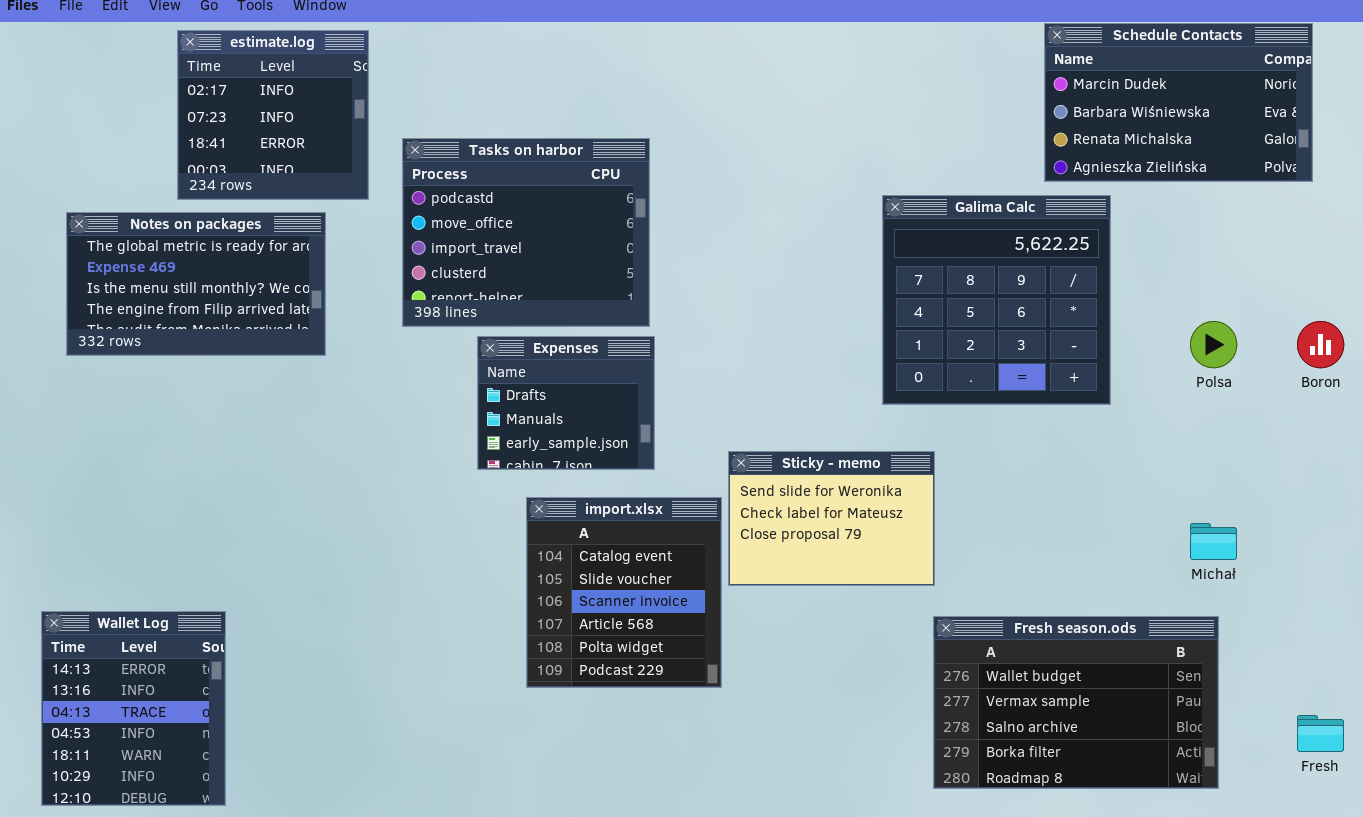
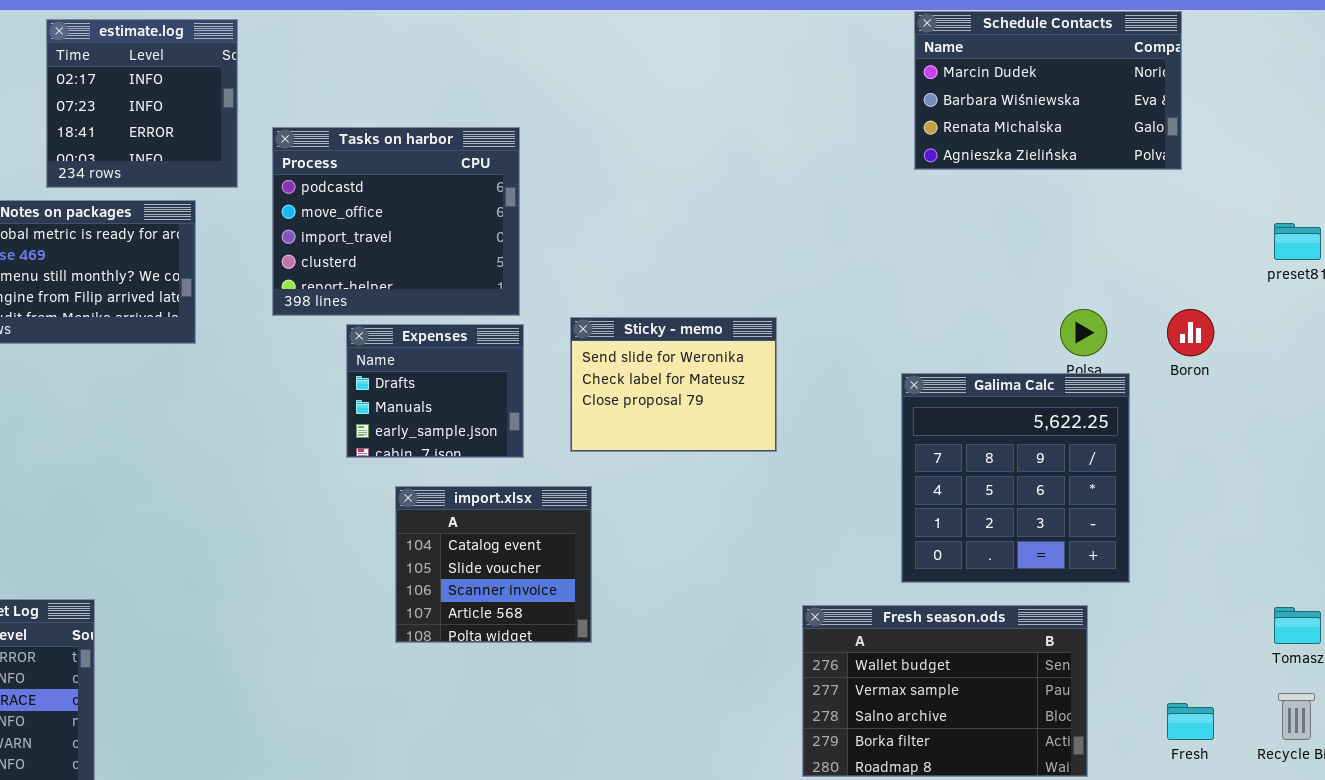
Galima Calc: [882,195,1111,405] -> [901,373,1130,583], moved
Sticky - memo: [728,451,935,586] -> [570,317,777,452], moved
import.xlsx: [526,497,722,688] -> [395,486,592,643], resized

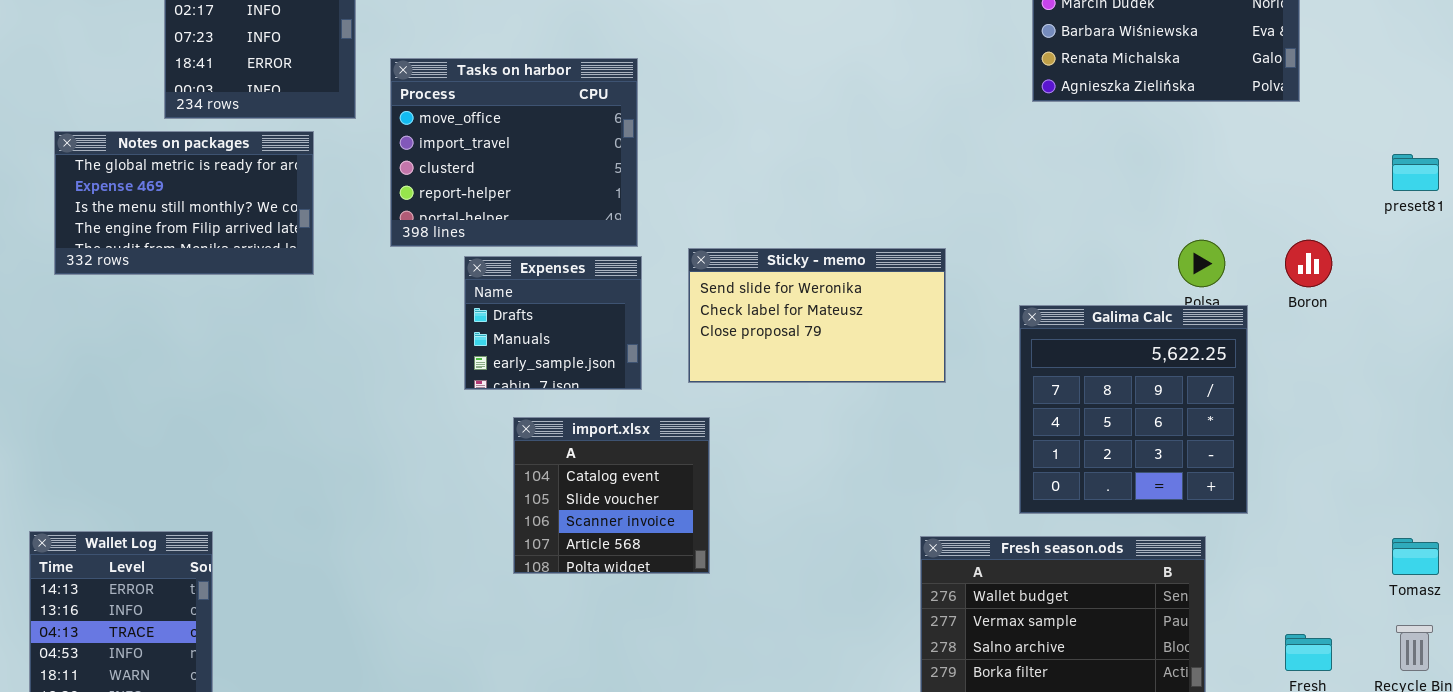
Tasks on harbor: [272,127,520,316] -> [390,58,638,247], scrolled down 1 row
Sticky - memo: [570,317,777,452] -> [688,248,946,383], resized

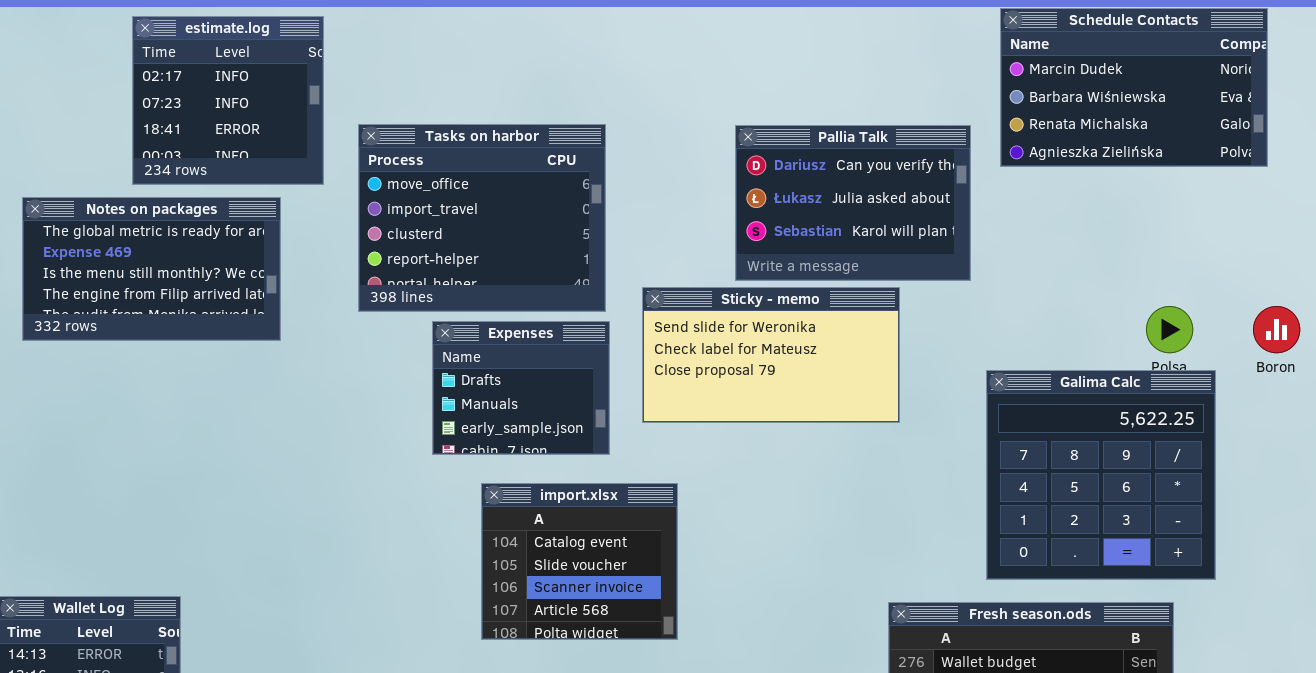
Pallia Talk: none -> [735,125,971,281], opened
Sticky - memo: [688,248,946,383] -> [642,287,900,423], moved

